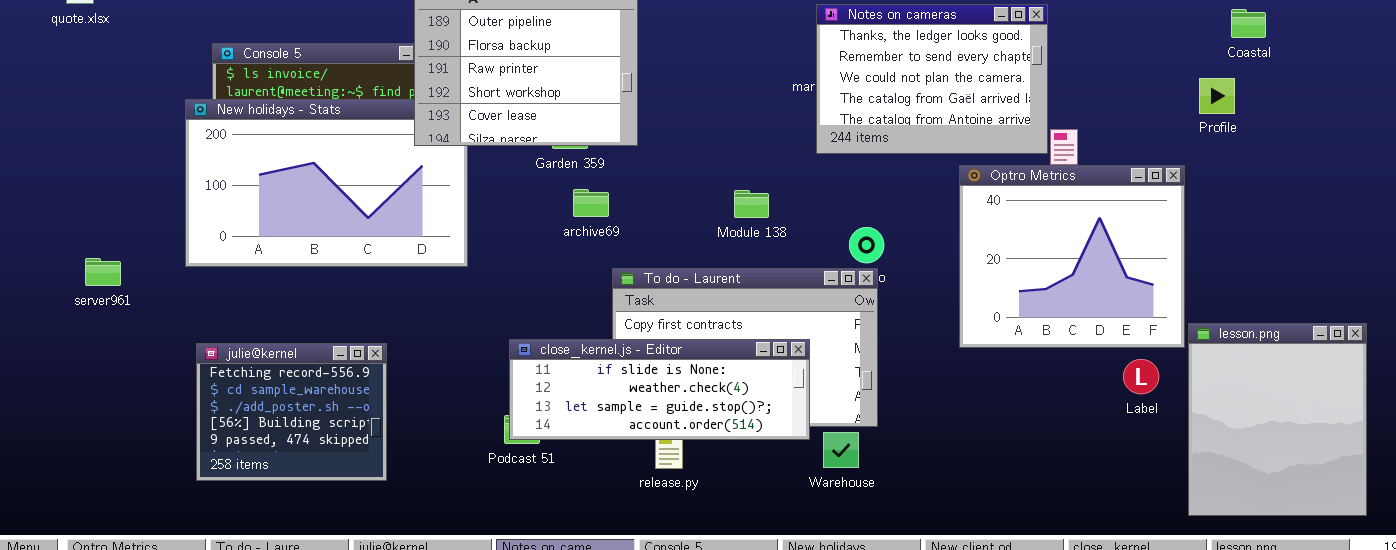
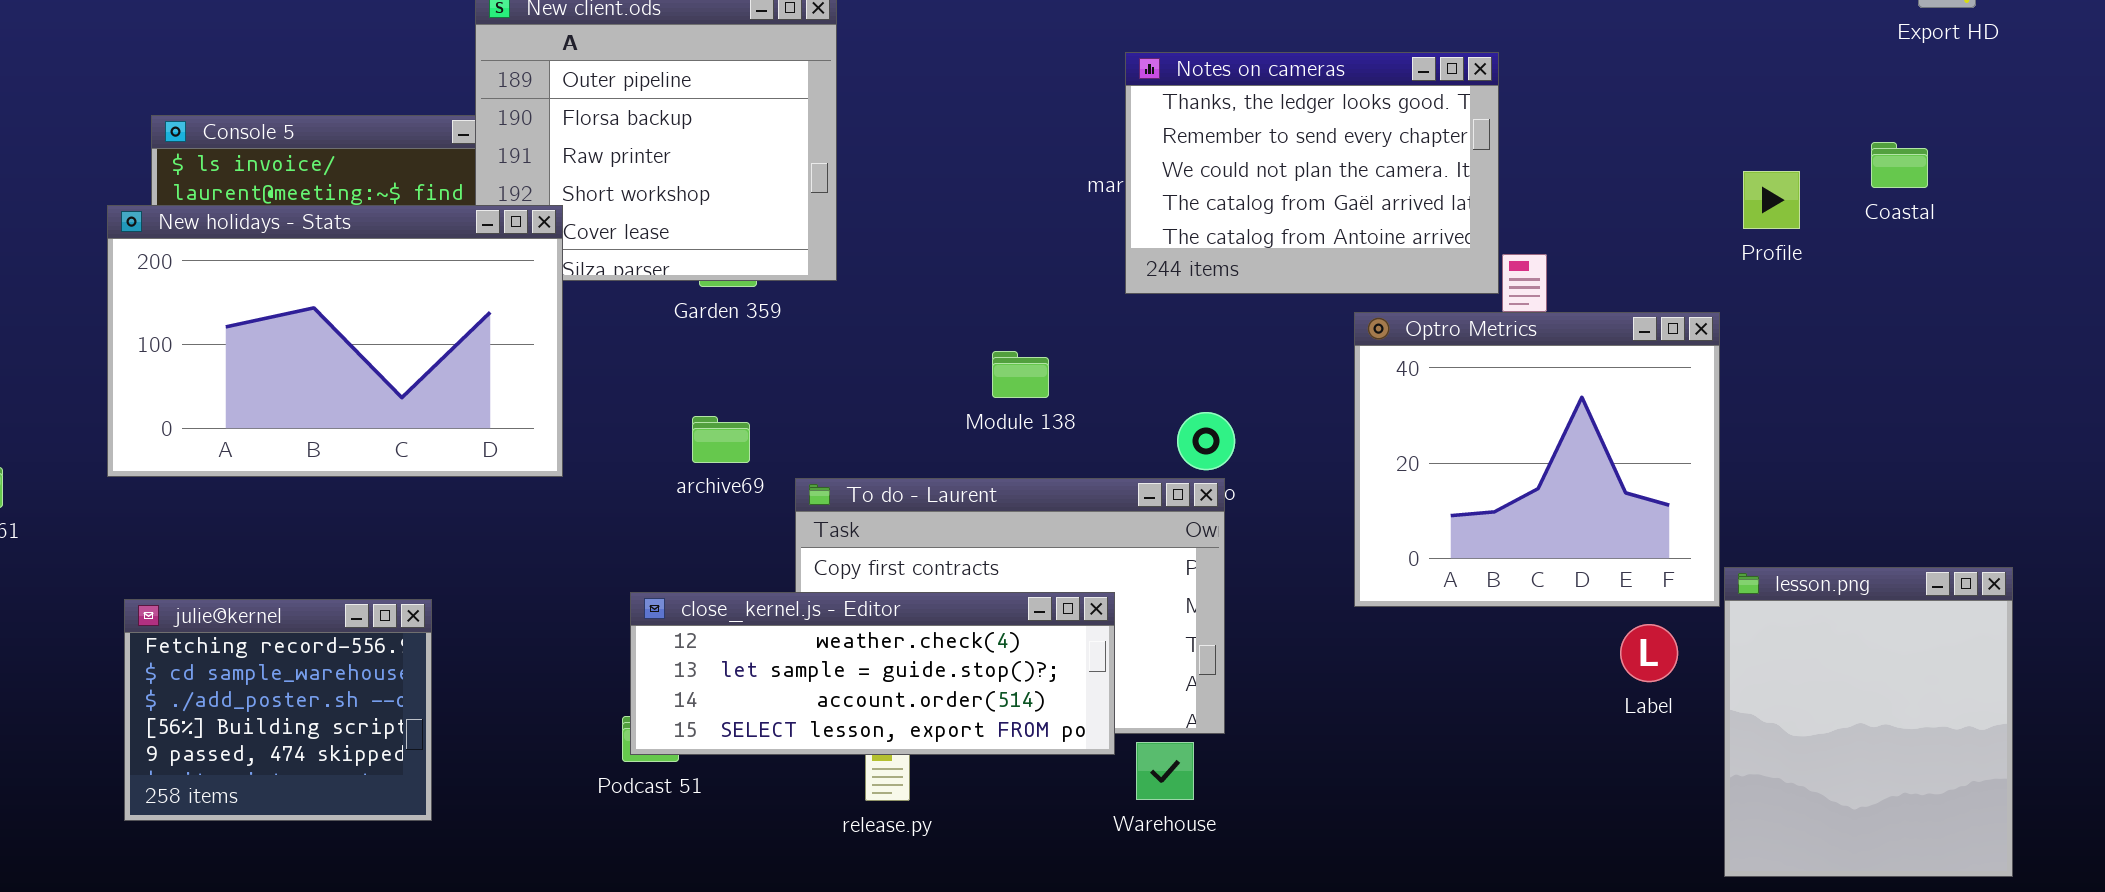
Coastal: [1231,9,1266,38] -> [1871,142,1928,188], moved
New holidays - Stats: [185,99,468,267] -> [107,205,563,477], raised
archive69: [573,189,609,217] -> [692,416,750,463], moved
close_kernel.js - Editor: [509,339,810,440] -> [630,592,1115,755], scrolled down 1 row

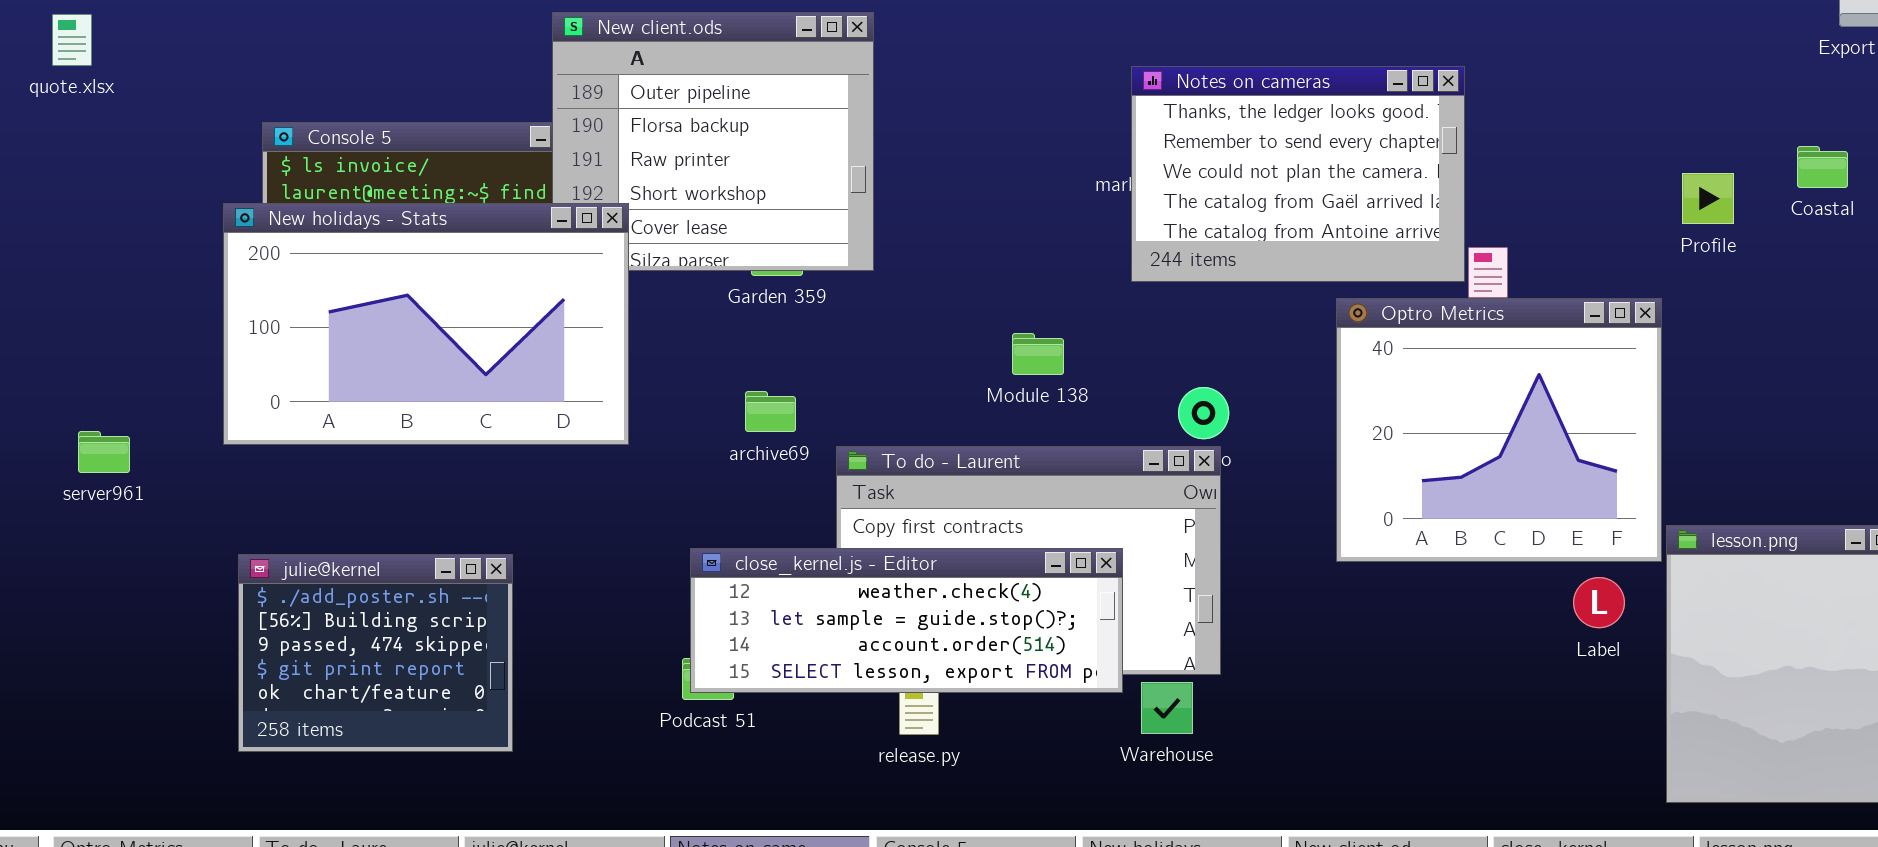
julie@kernel: [124,599,432,821] -> [238,554,513,752], scrolled down 2 rows

